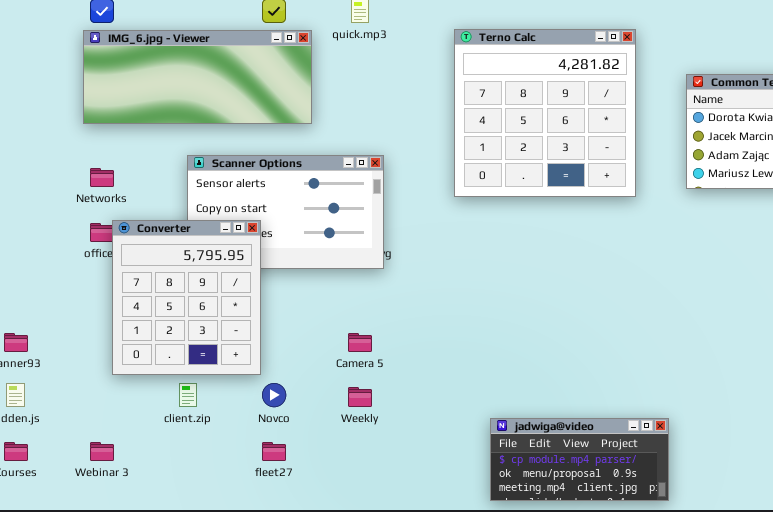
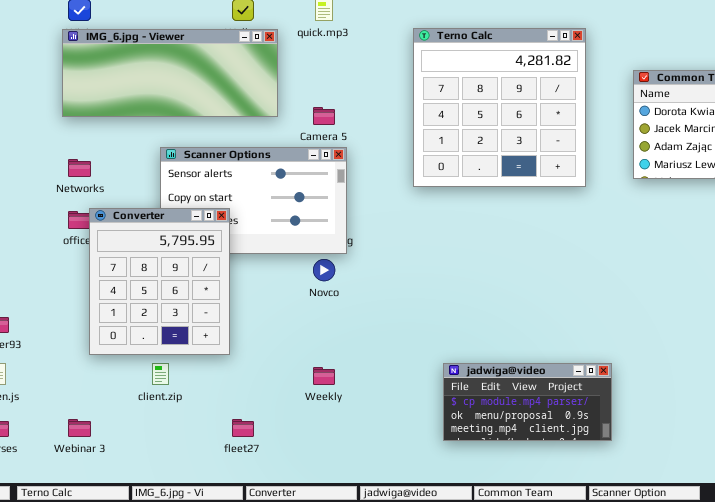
Camera 5: [348,333,372,352] -> [313,107,335,125], moved
Novco: [262,383,286,407] -> [313,259,335,281], moved
jadwiga@video: [490,418,669,501] -> [443,363,612,441], moved

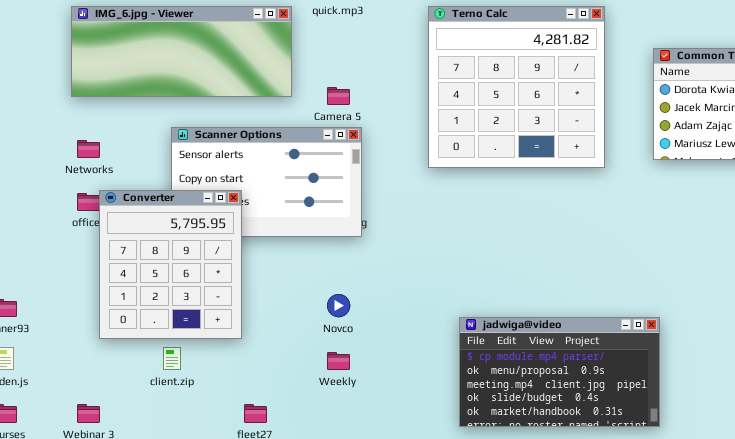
Novco: [313,259,335,281] -> [327,294,350,317], moved
jadwiga@video: [443,363,612,441] -> [459,317,660,427], resized

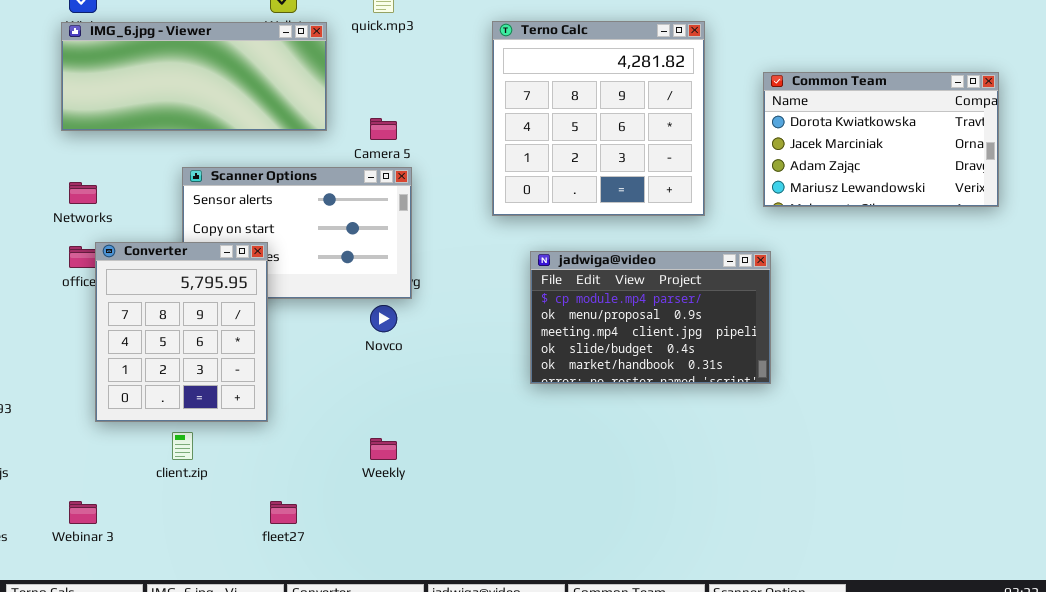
Novco: [327,294,350,317] -> [370,305,397,332], moved
jadwiga@video: [459,317,660,427] -> [530,251,771,384], moved

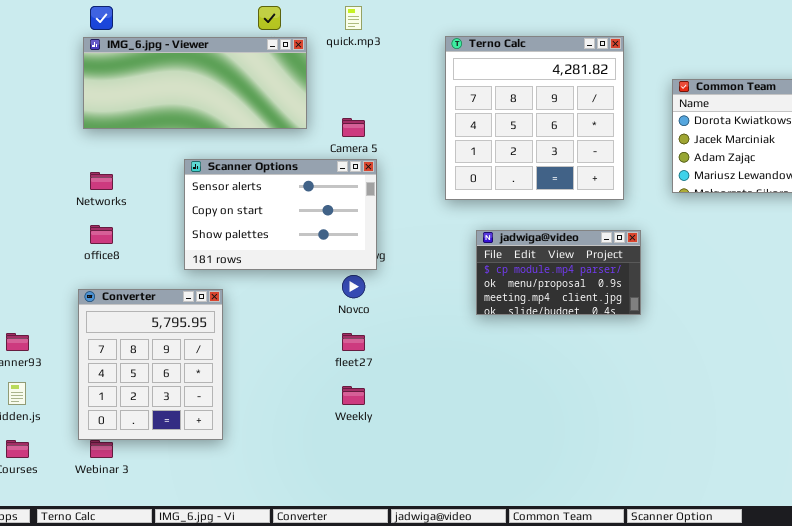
Converter: [95,242,268,422] -> [78,289,223,440], moved
jadwiga@video: [530,251,771,384] -> [476,230,641,315], resized
fleet27: [270,501,297,524] -> [342,333,365,351], moved

